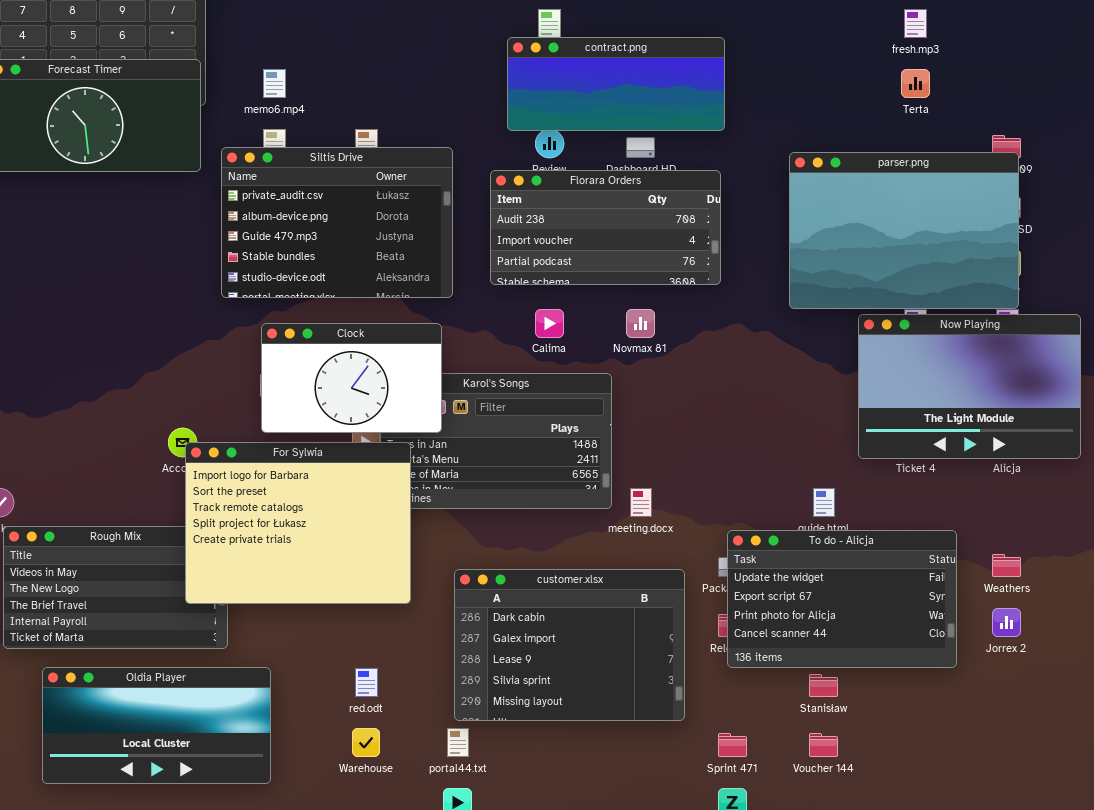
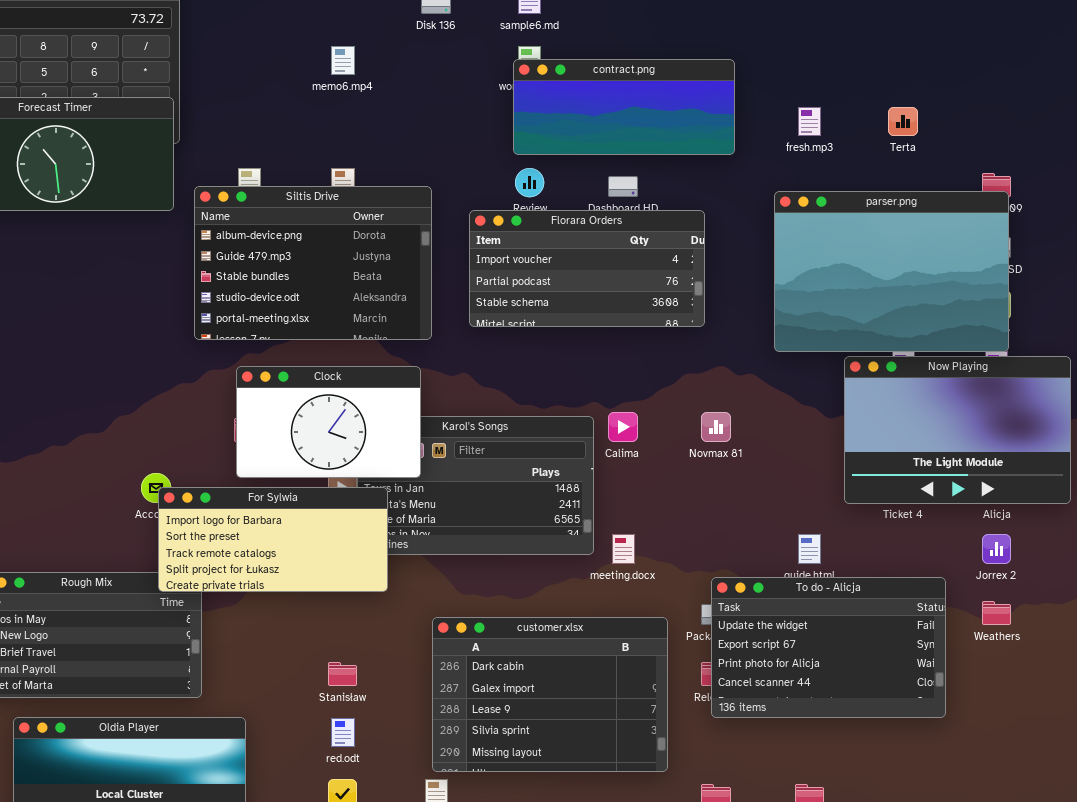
fresh.mp3: [904,9,927,38] -> [798,107,821,136], moved
contract.png: [507,37,725,131] -> [513,59,735,155], moved
memo6.mp4: [263,69,286,98] -> [331,46,355,75], moved
Siltis Drive: [221,147,453,298] -> [194,186,432,340], scrolled down 1 row
Florara Orders: [490,170,721,285] -> [469,210,705,327], scrolled down 1 row
Calima: [535,309,564,338] -> [608,412,638,442], moved
Novmax 81: [626,309,655,338] -> [701,412,731,442], moved
For Sylwia: [185,442,411,604] -> [158,487,388,592], resized
Jorrex 2: [992,608,1021,637] -> [982,534,1011,564], moved
Stanisław: [809,674,838,697] -> [328,662,357,686], moved

